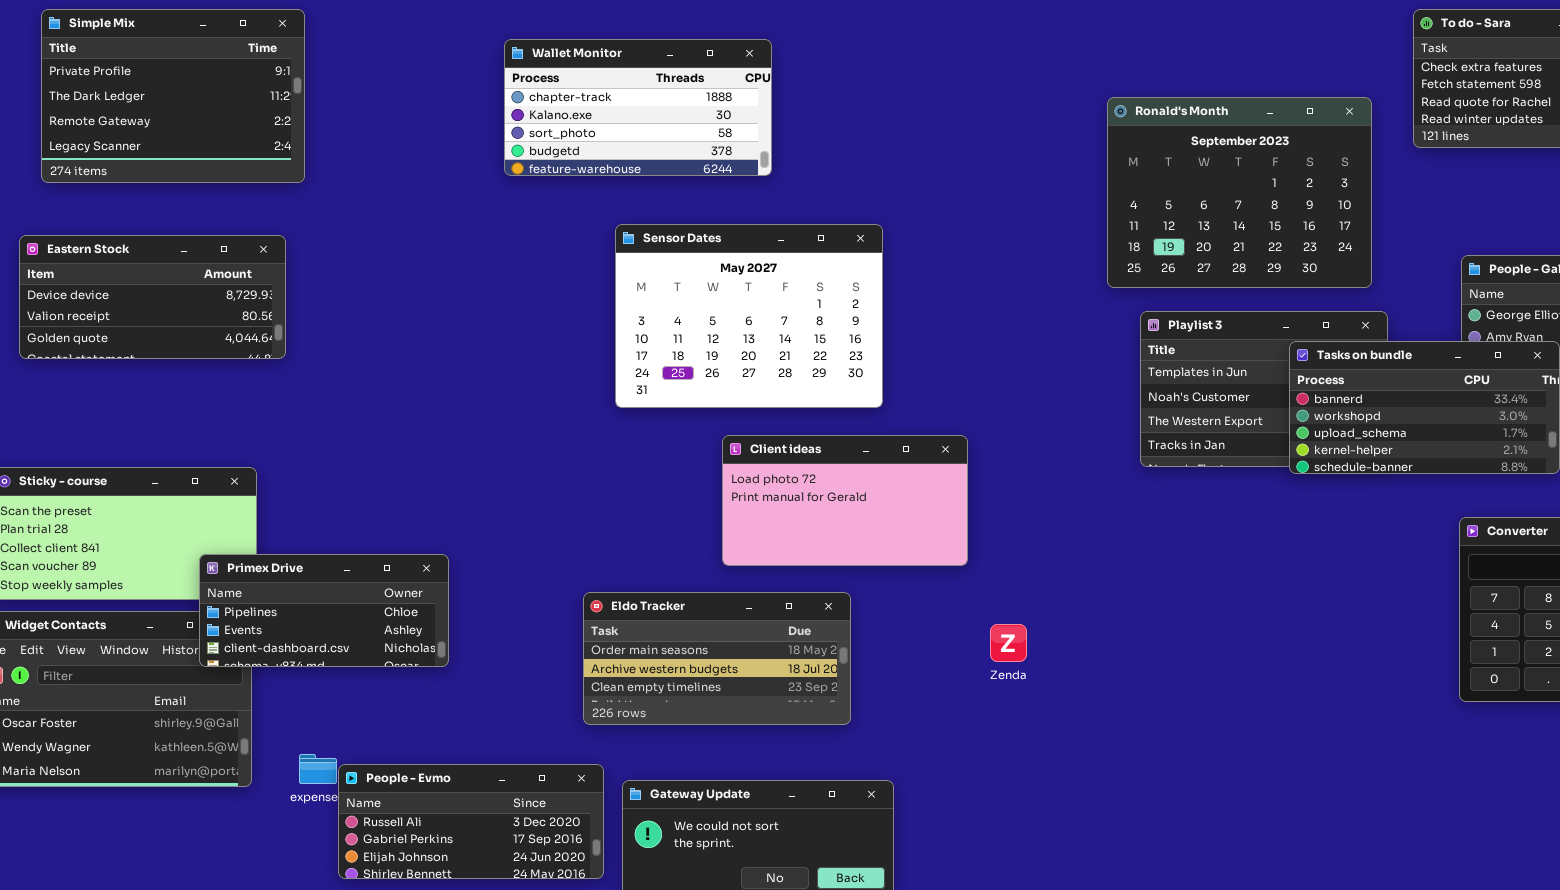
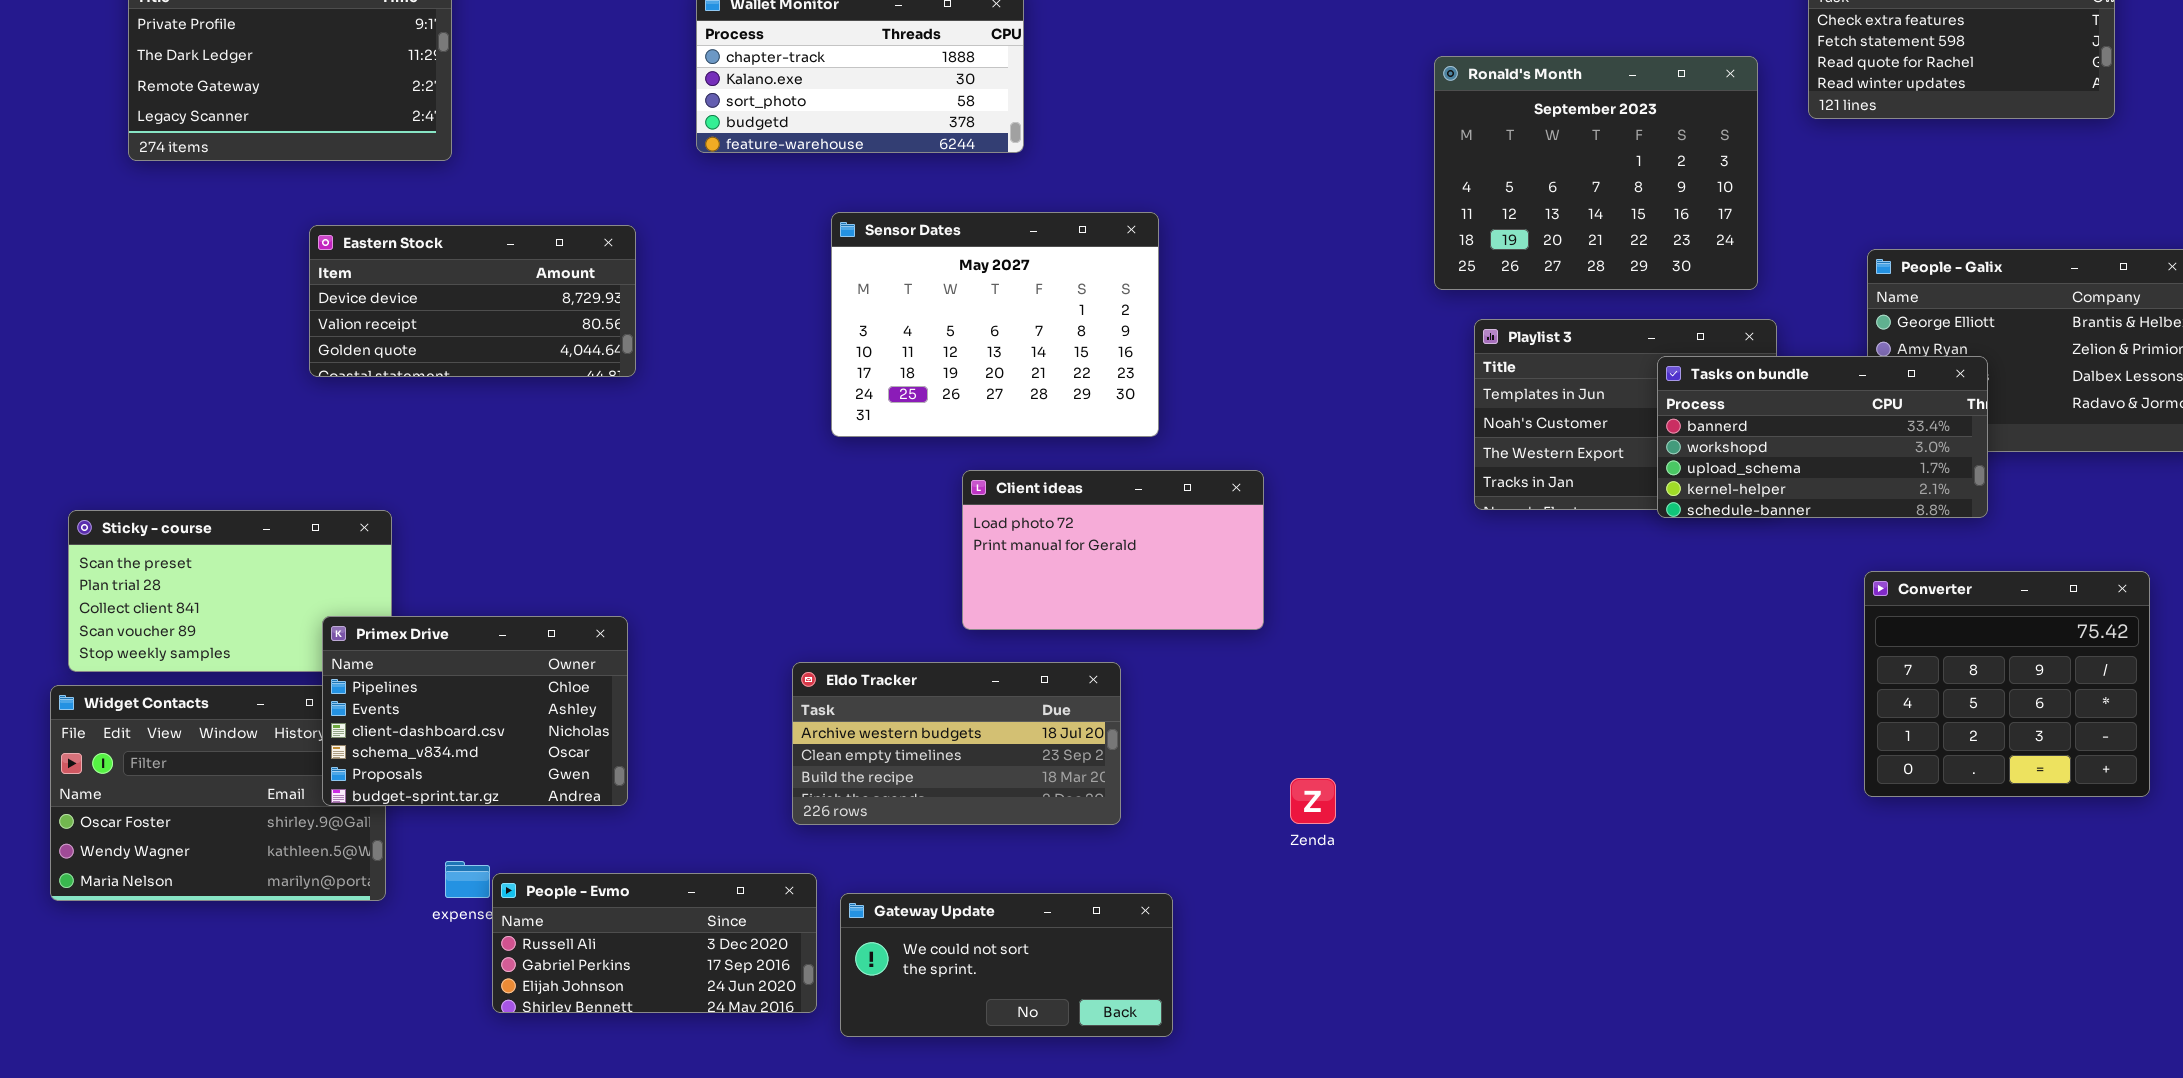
Eastern Stock: [19,235,286,359] -> [309,225,636,377], moved
Primex Drive: [199,554,449,667] -> [322,616,628,806], resized
Eldo Tracker: [583,592,851,725] -> [792,662,1121,825], scrolled down 1 row
Zenda: [990,624,1027,662] -> [1290,778,1336,824], moved

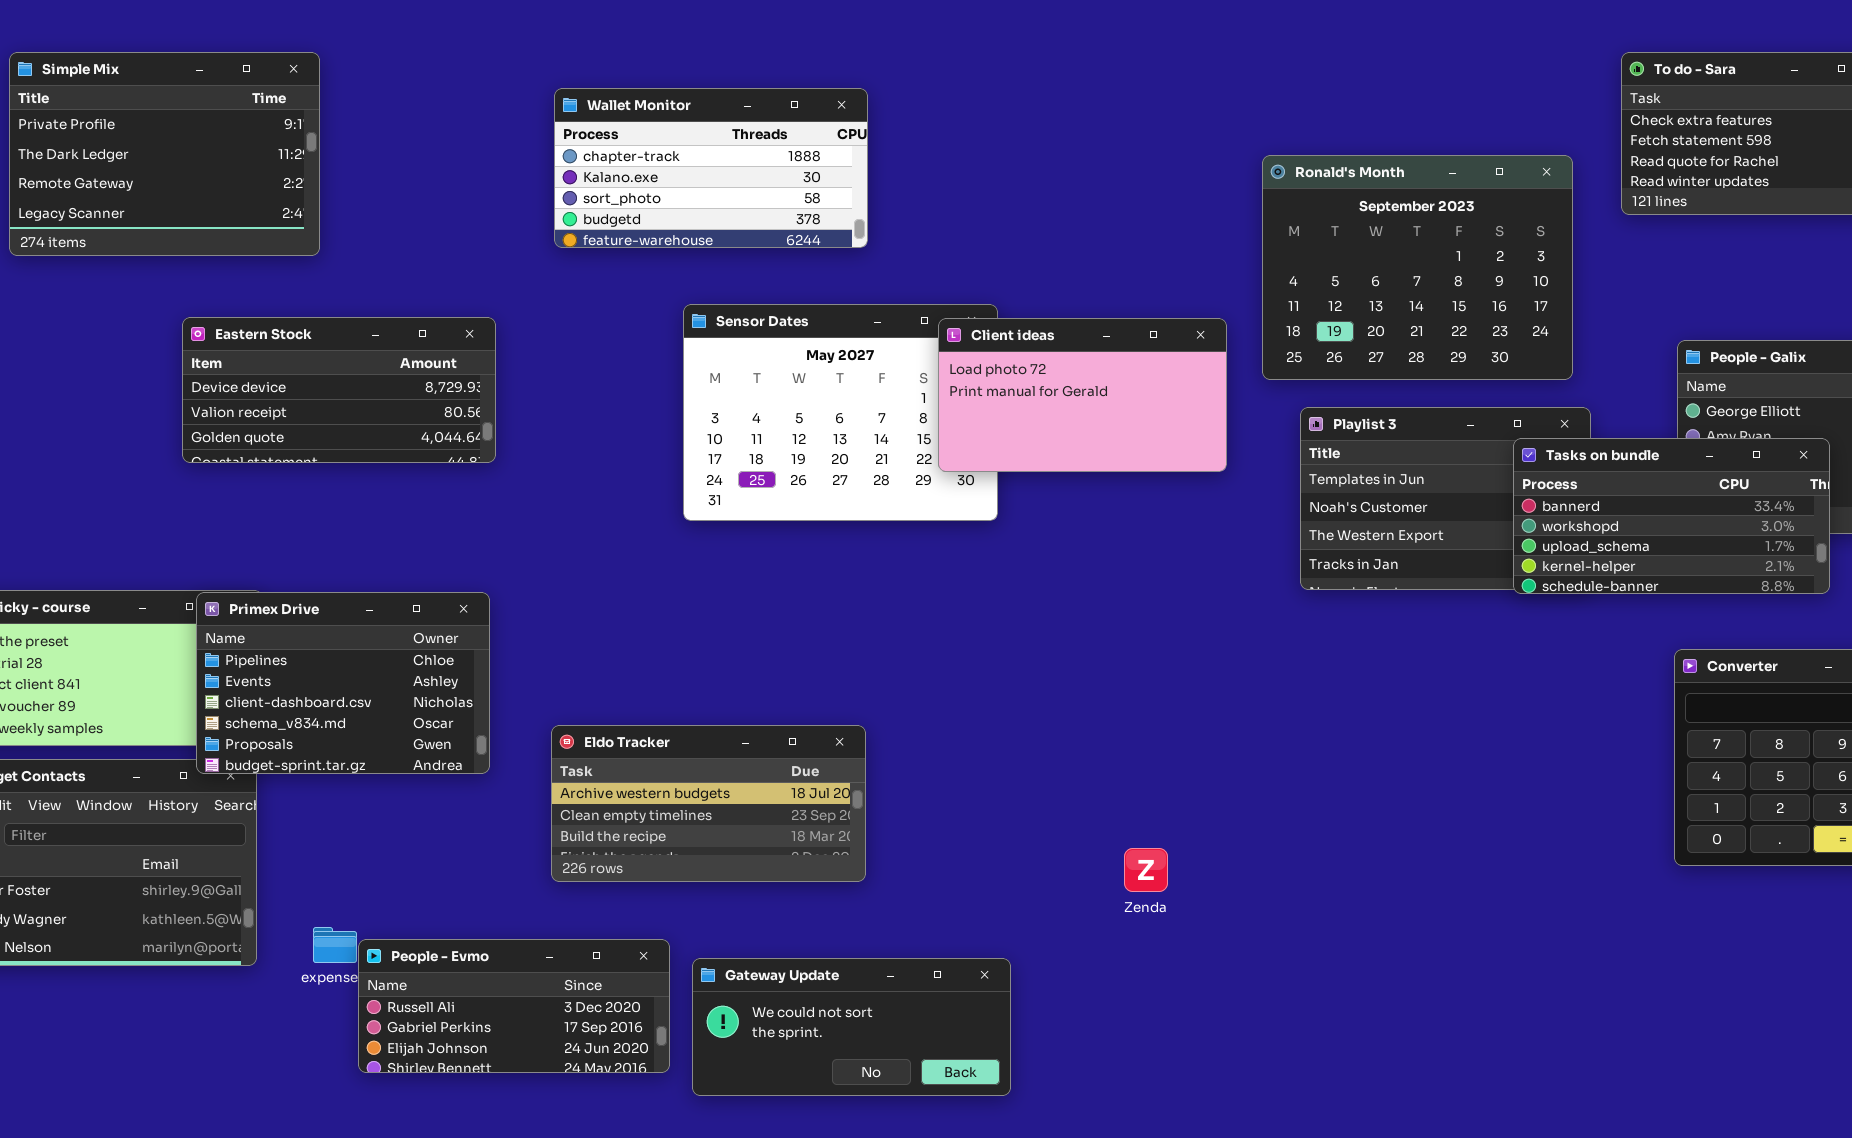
Tasks on bundle: [1657,356,1988,518] -> [1513,438,1830,594], moved
Client ideas: [962,470,1264,630] -> [938,318,1227,472], moved
Primex Drive: [322,616,628,806] -> [196,592,490,774], moved
Eldo Tracker: [792,662,1121,825] -> [551,725,866,882], moved

